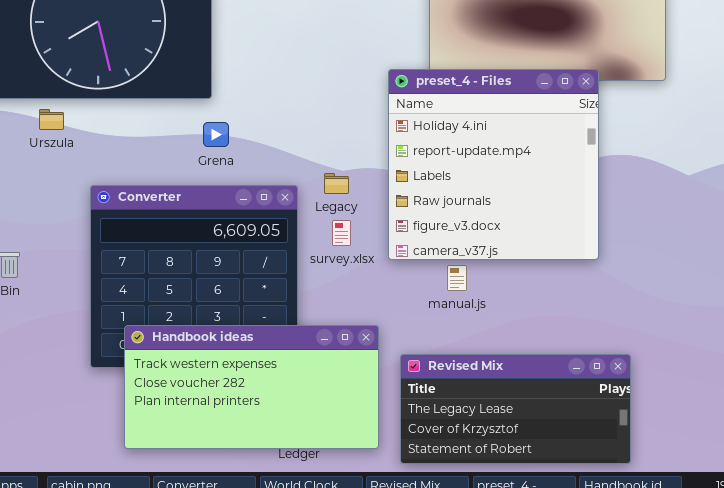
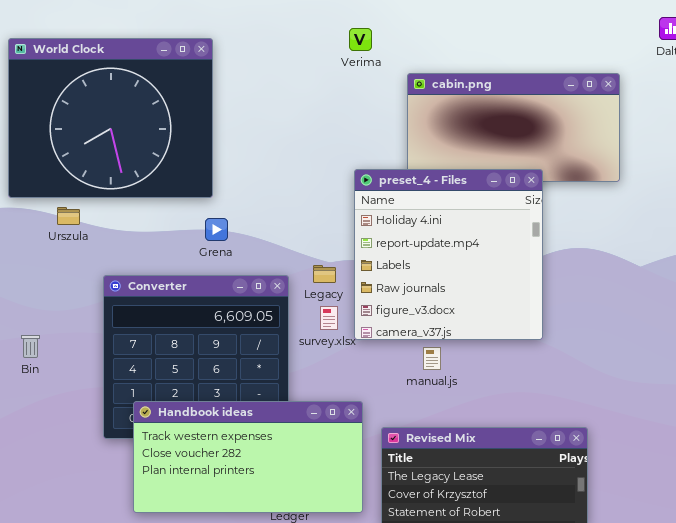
preset_4 - Files: [388,69,599,260] -> [354,169,543,340], moved

